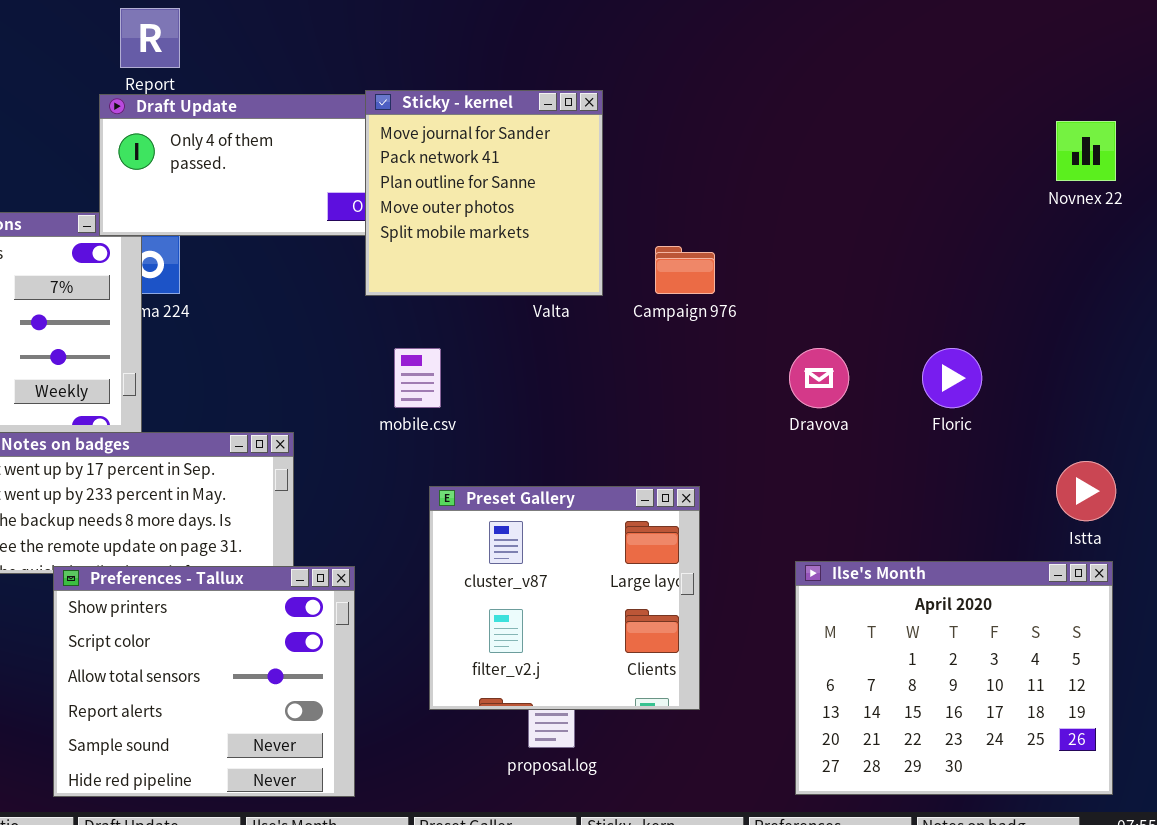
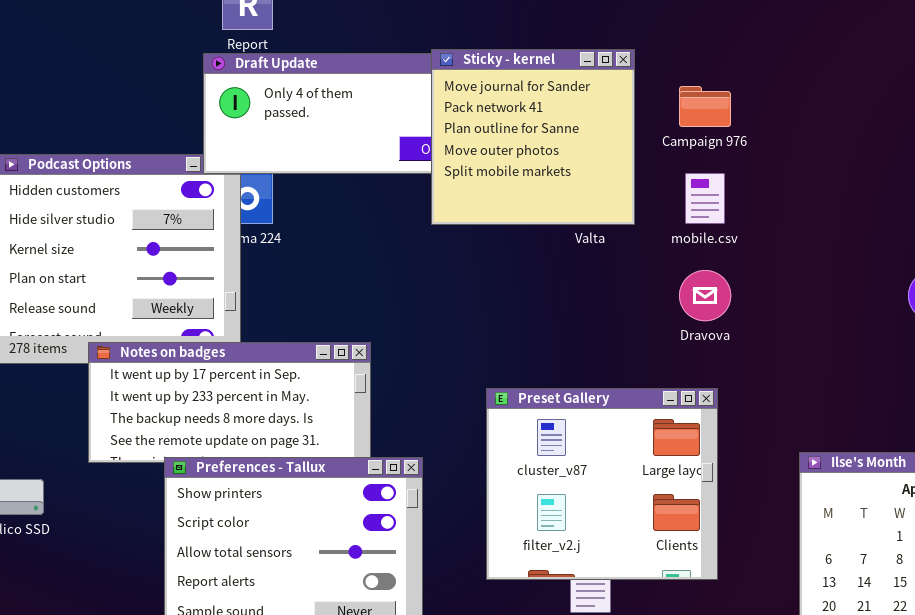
Campaign 976: [655,246,715,294] -> [679,86,731,127], moved
mobile.csv: [394,348,441,408] -> [685,173,725,224], moved
Dravova: [789,348,849,408] -> [679,270,731,321], moved

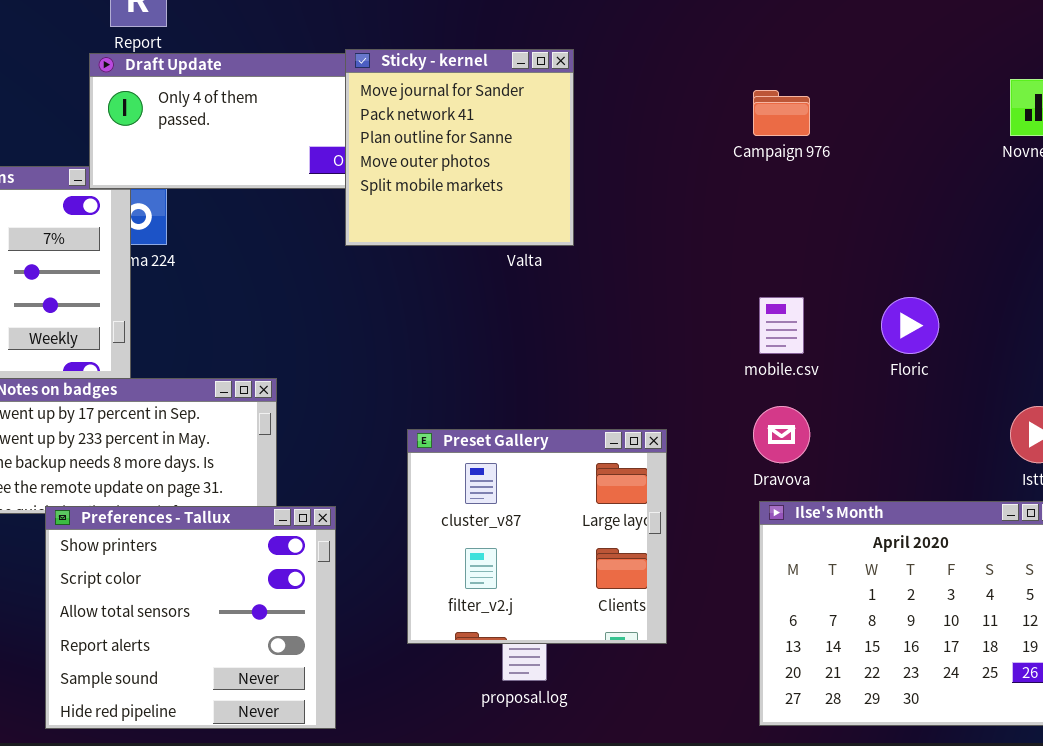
Campaign 976: [679,86,731,127] -> [753,90,810,136], moved
mobile.csv: [685,173,725,224] -> [759,297,804,354], moved
Dravova: [679,270,731,321] -> [753,406,810,463], moved

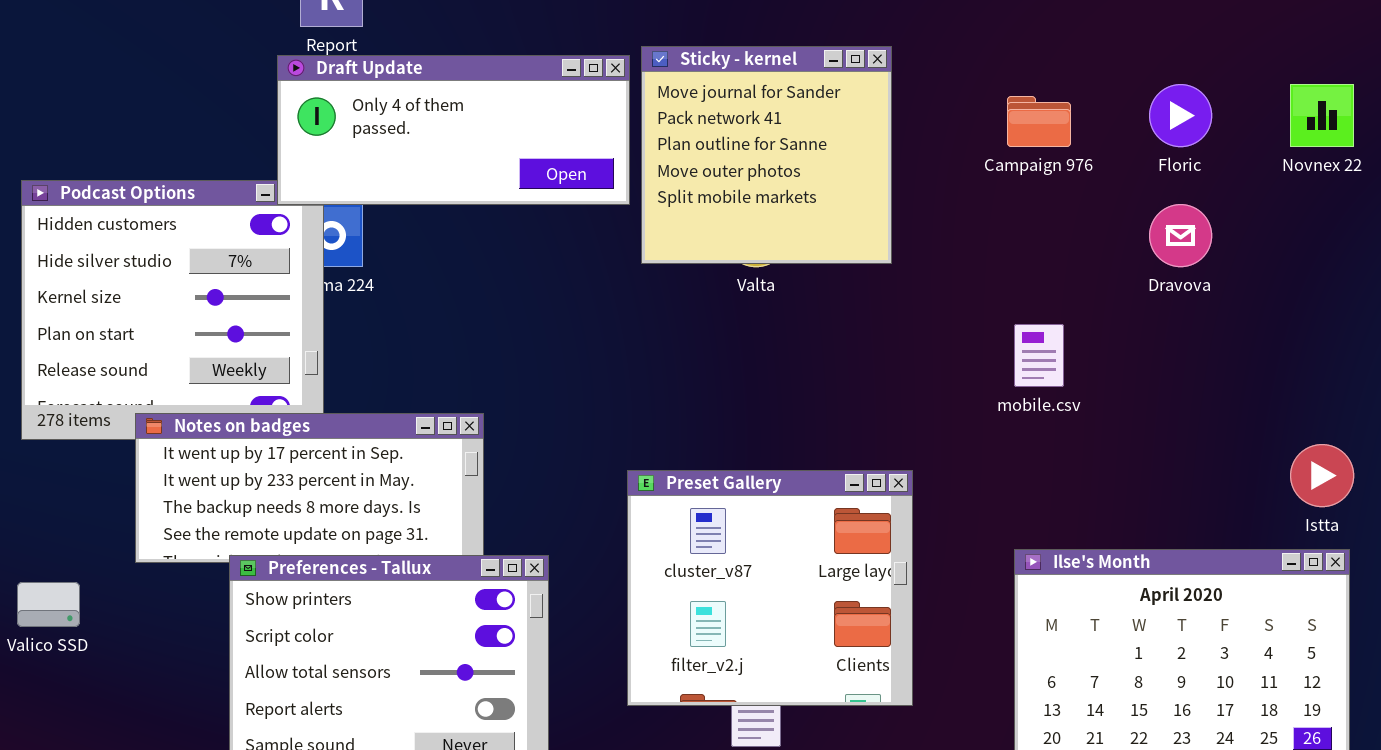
Sticky - kernel: [345,49,574,246] -> [641,46,892,264], moved
Floric: [881,297,939,354] -> [1149,84,1212,147], moved
Dravova: [753,406,810,463] -> [1149,204,1212,267], moved

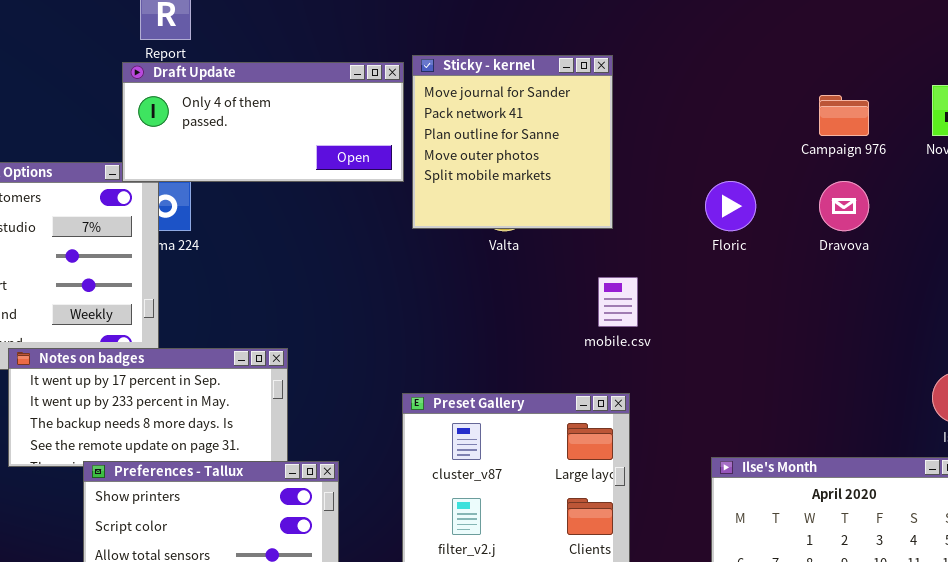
Floric: [1149,84,1212,147] -> [705,181,756,231], moved
Campaign 976: [1007,96,1071,147] -> [819,95,869,136], moved
mobile.csv: [1014,324,1064,387] -> [598,277,638,327], moved

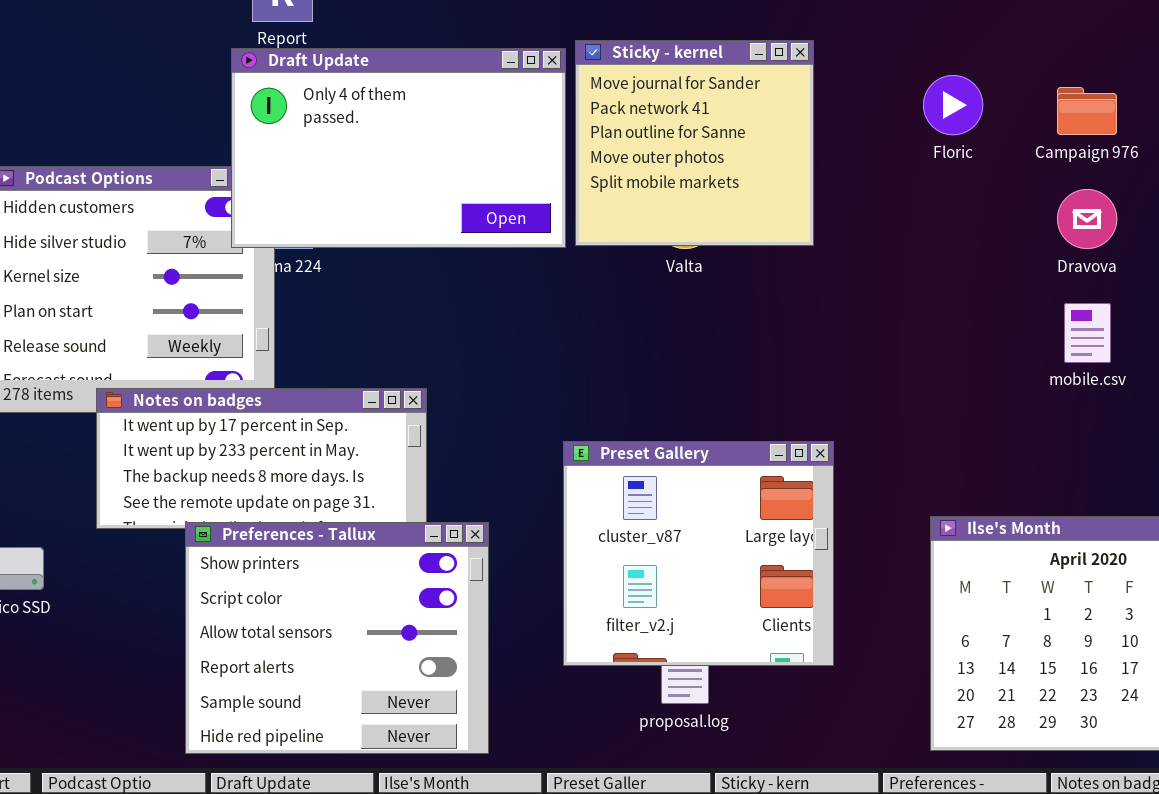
Draft Update: [122,62,404,182] -> [231,48,566,248], resized
Floric: [705,181,756,231] -> [923,75,983,135], moved
mobile.csv: [598,277,638,327] -> [1064,303,1111,363], moved

